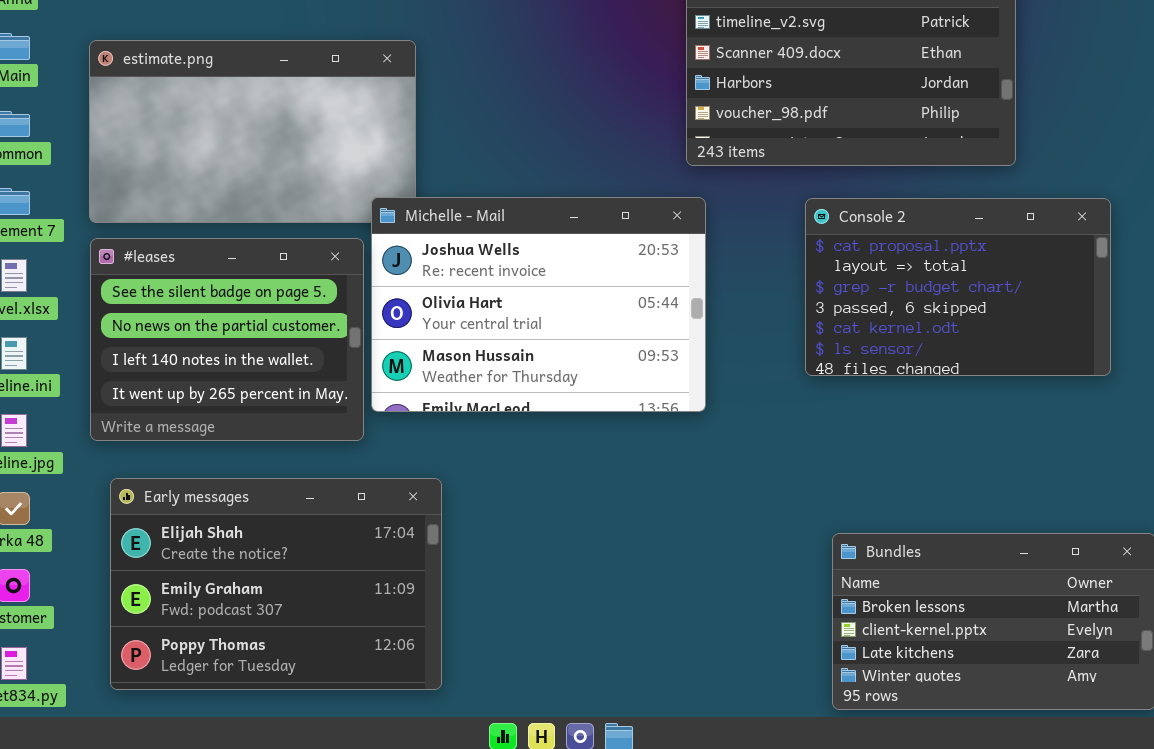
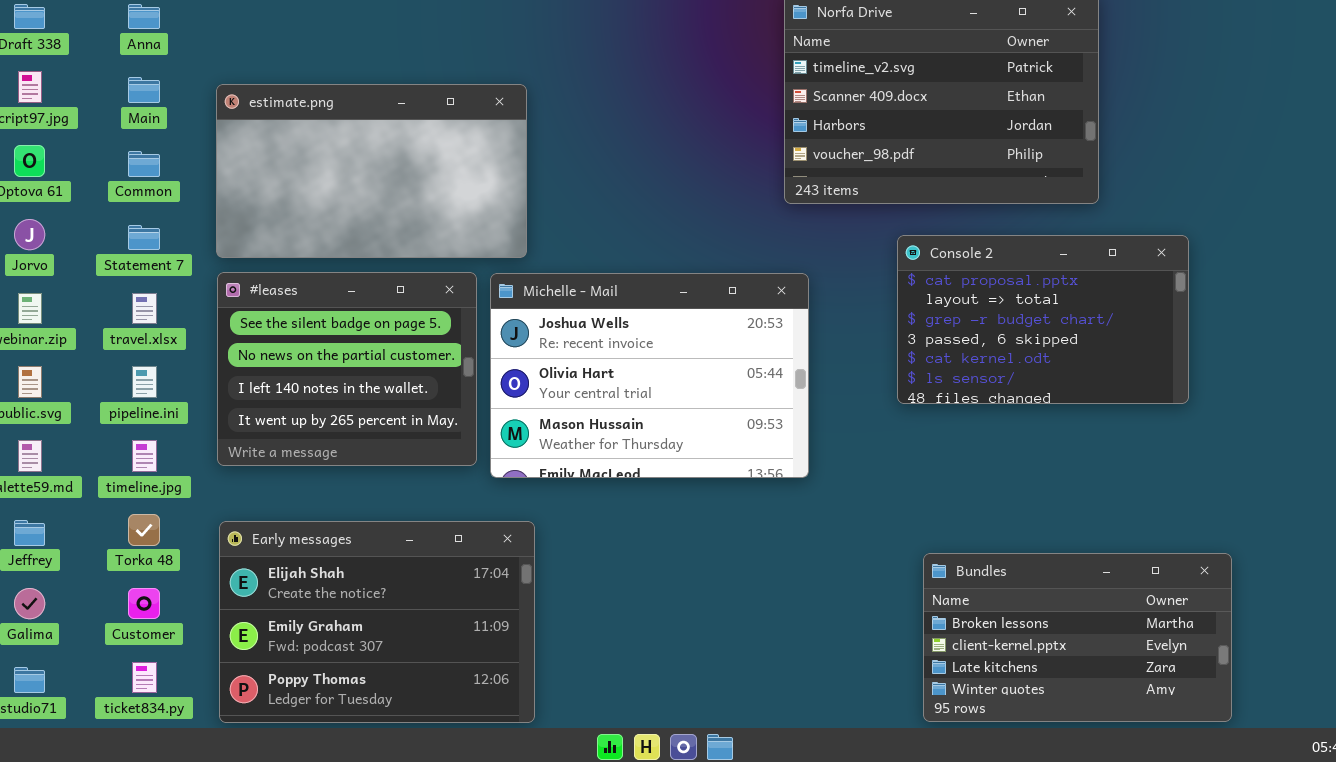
Michelle - Mail: [371,197,706,412] -> [490,273,809,478], moved
Early messages: [110,478,442,690] -> [219,521,535,723], moved

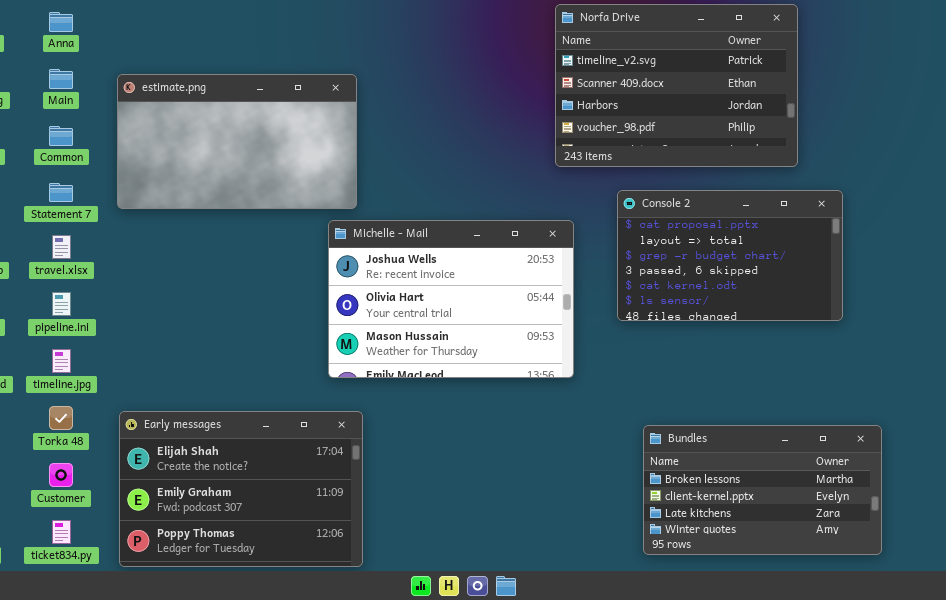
Console 2: [897,235,1189,404] -> [617,190,843,321], moved
#leases: [217,272,477,466] -> none, closed
Bundles: [923,553,1232,722] -> [643,425,882,555], moved

